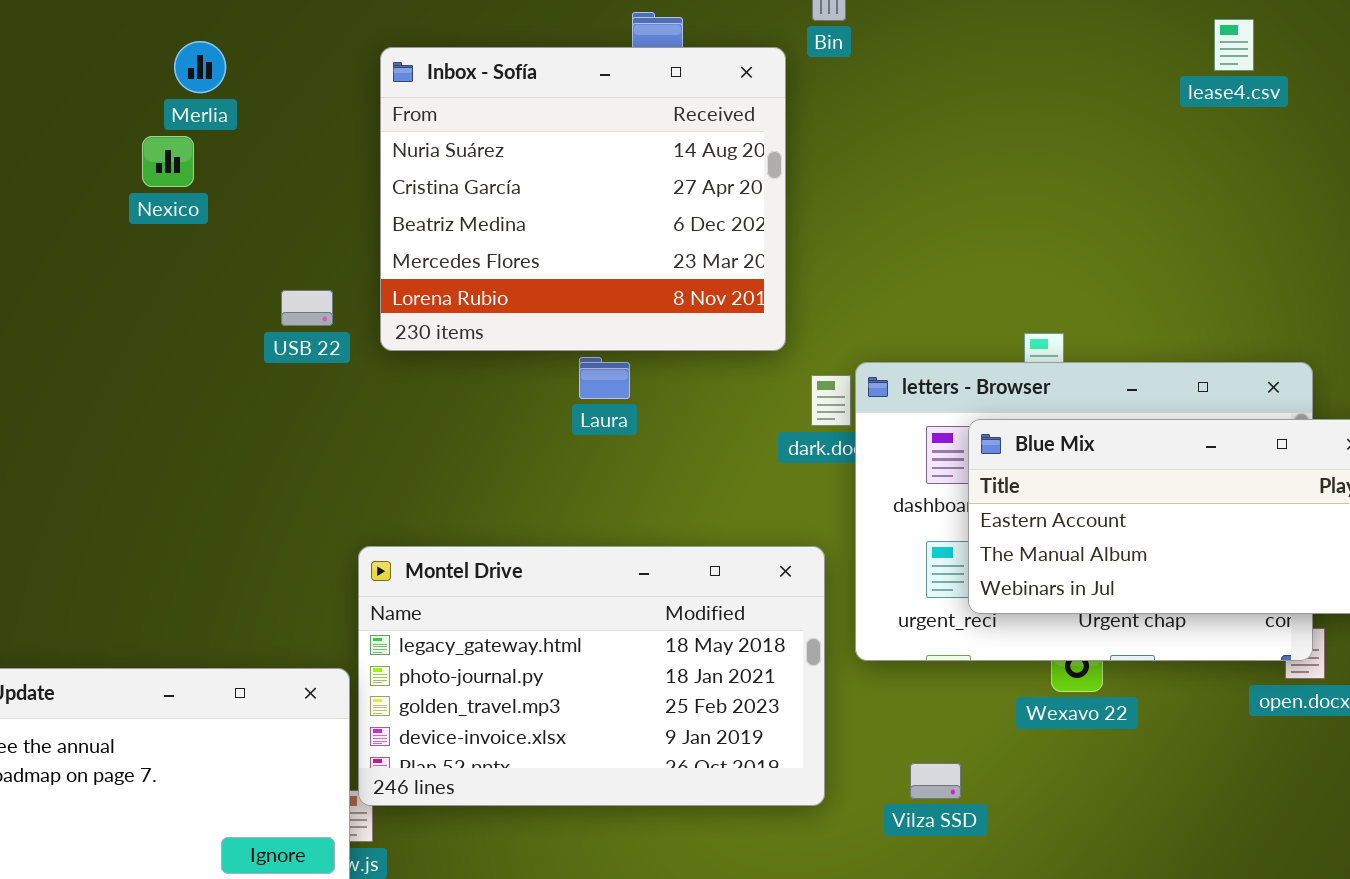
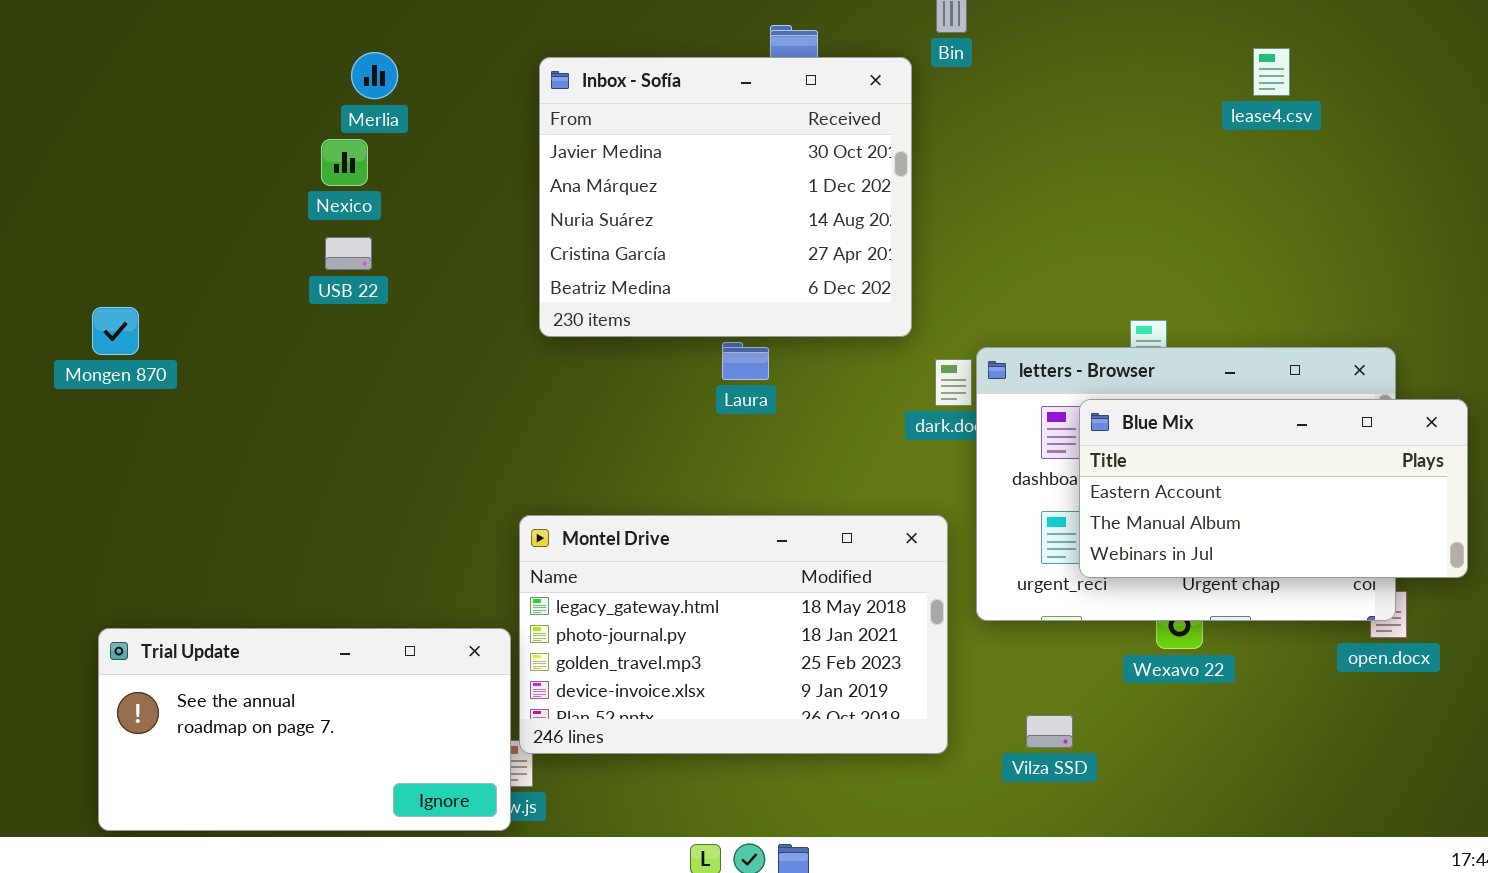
lease4.csv: [1214,19,1254,71] -> [1253,48,1290,96], moved
Inbox - Sofía: [380,47,786,351] -> [539,57,912,337], scrolled up 2 rows
USB 22: [281,290,333,326] -> [325,237,372,270], moved

